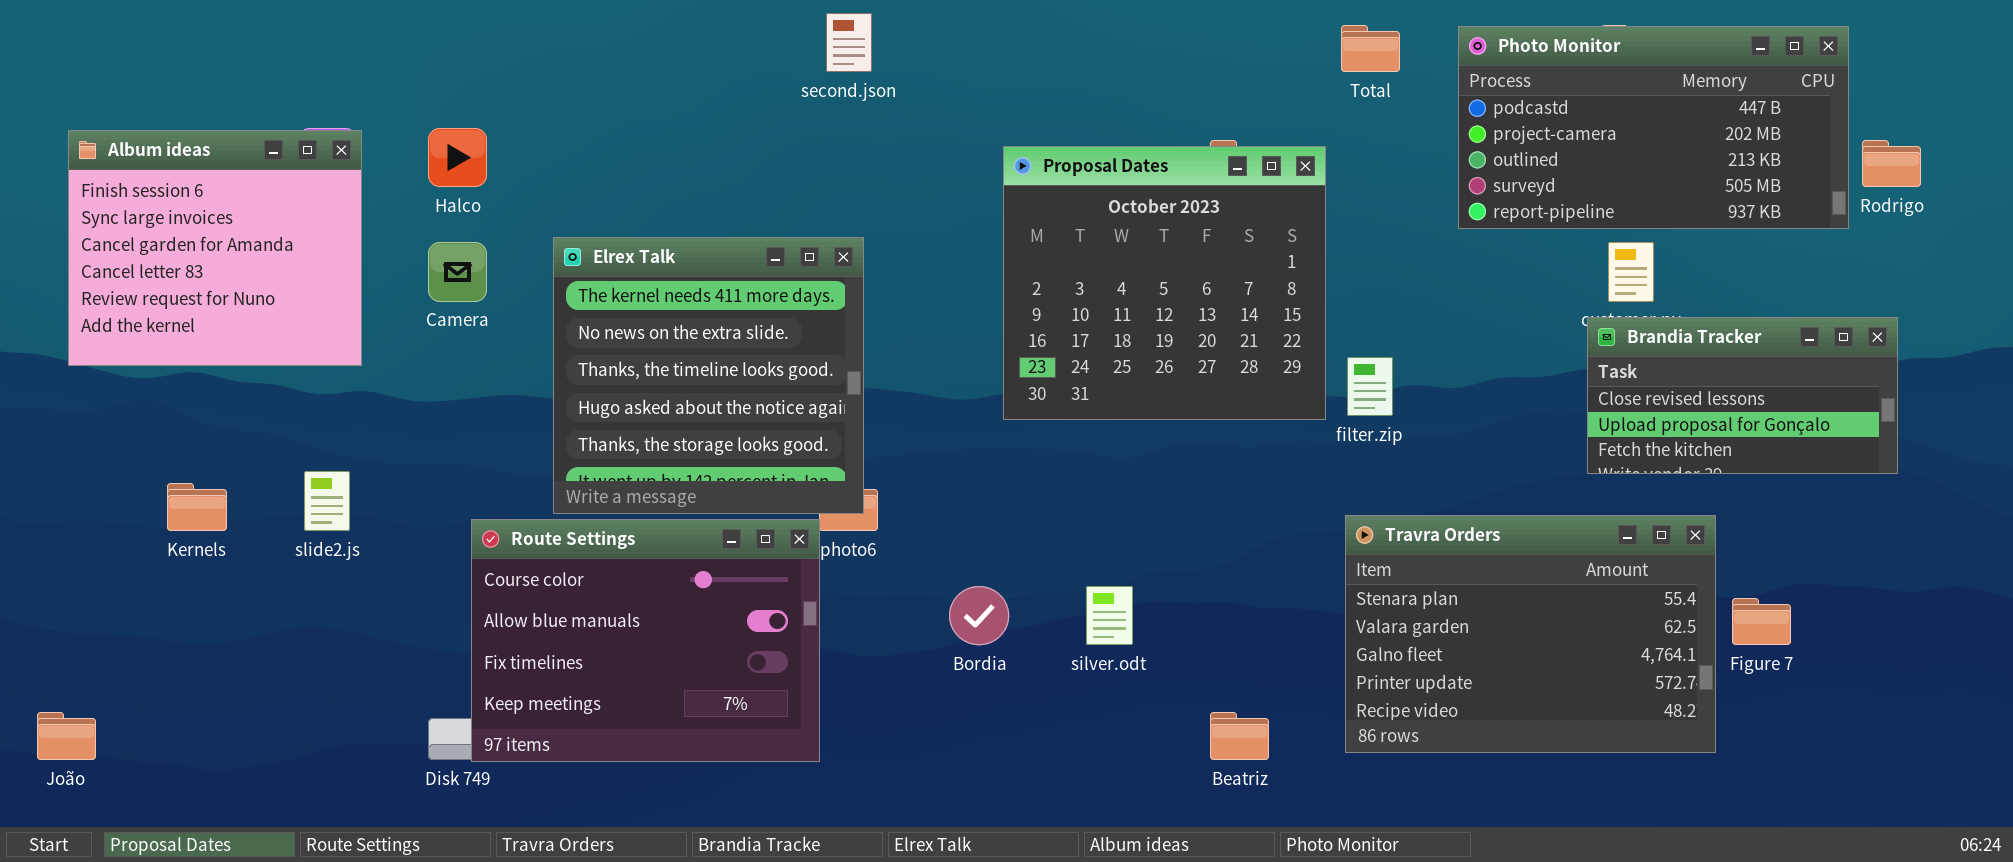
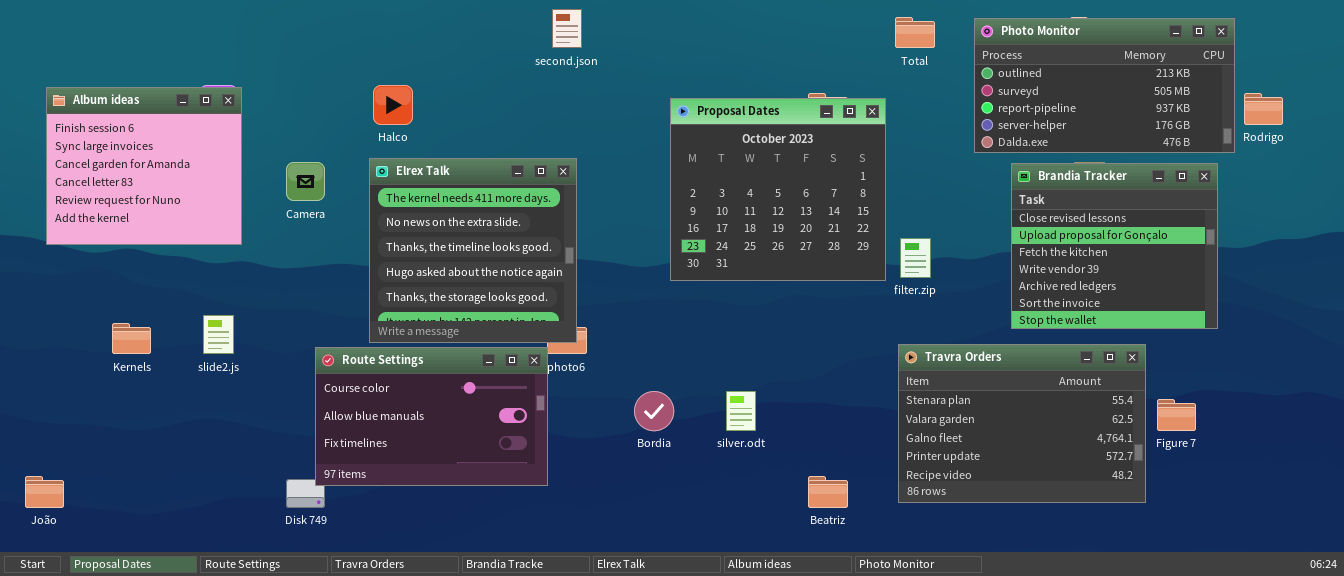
Photo Monitor: [1458,26,1849,229] -> [974,18,1235,153], scrolled down 2 rows
Halco: [428,128,487,187] -> [373,85,413,125], moved
Brandia Tracker: [1587,317,1898,474] -> [1011,163,1218,329], moved, resized
Route Settings: [471,519,820,762] -> [315,347,548,486], resized

